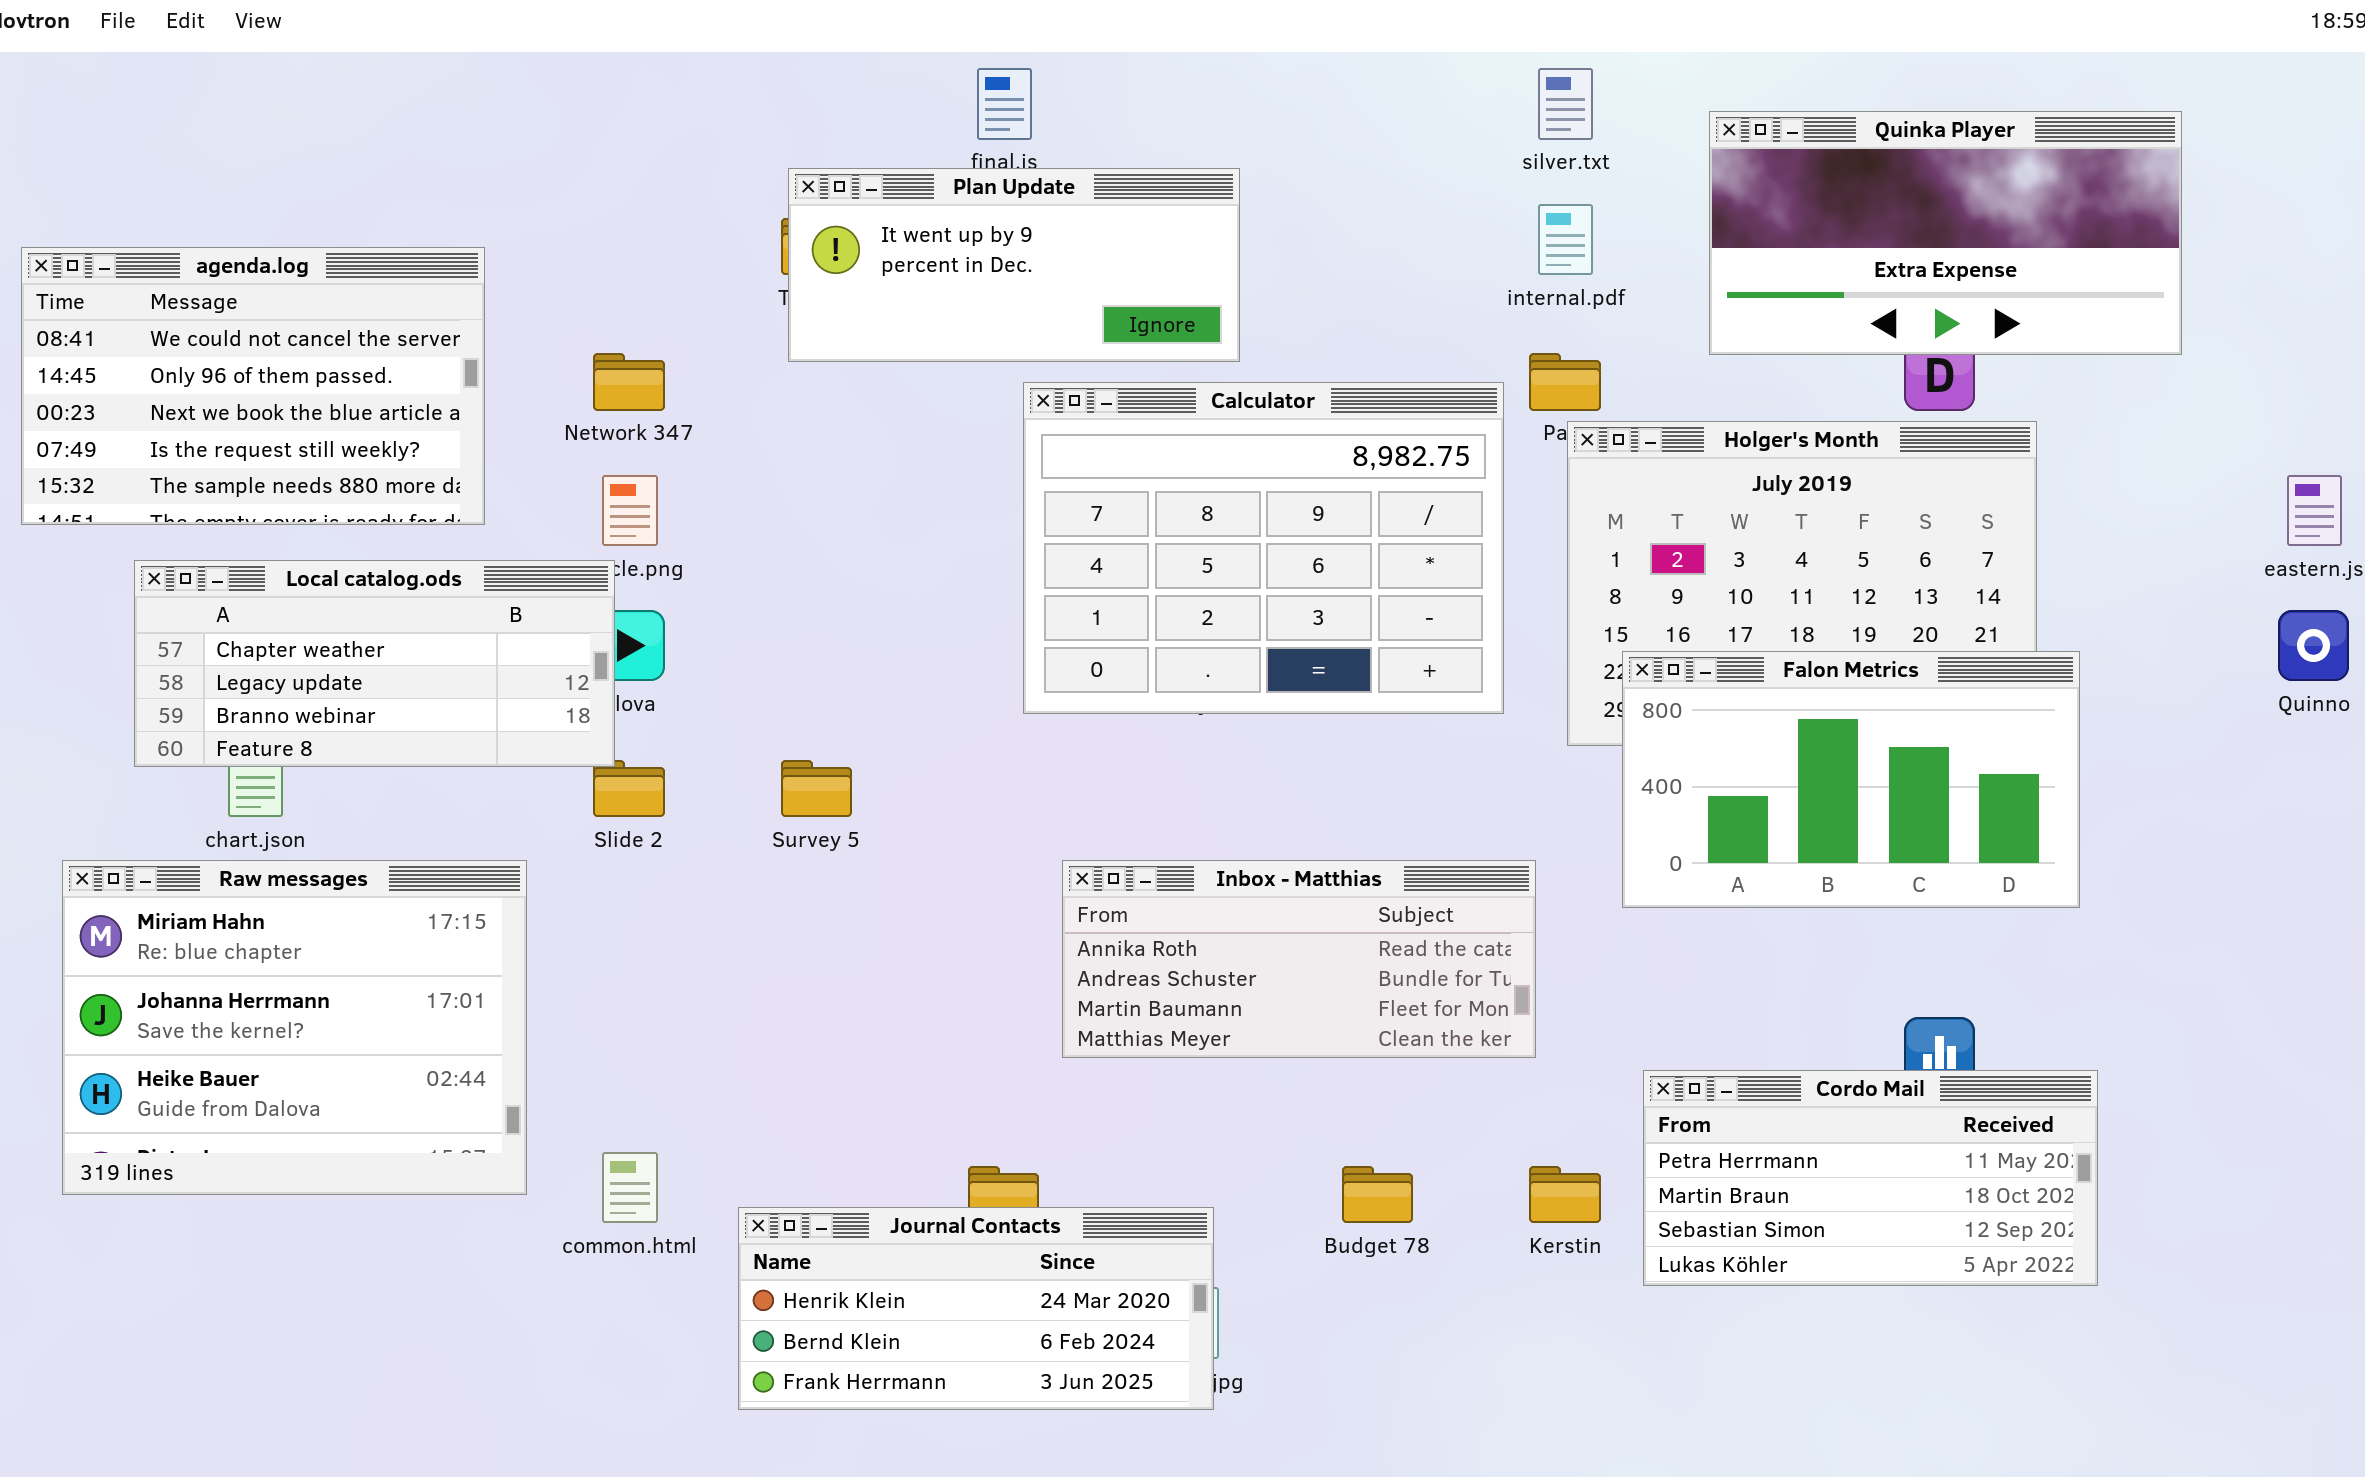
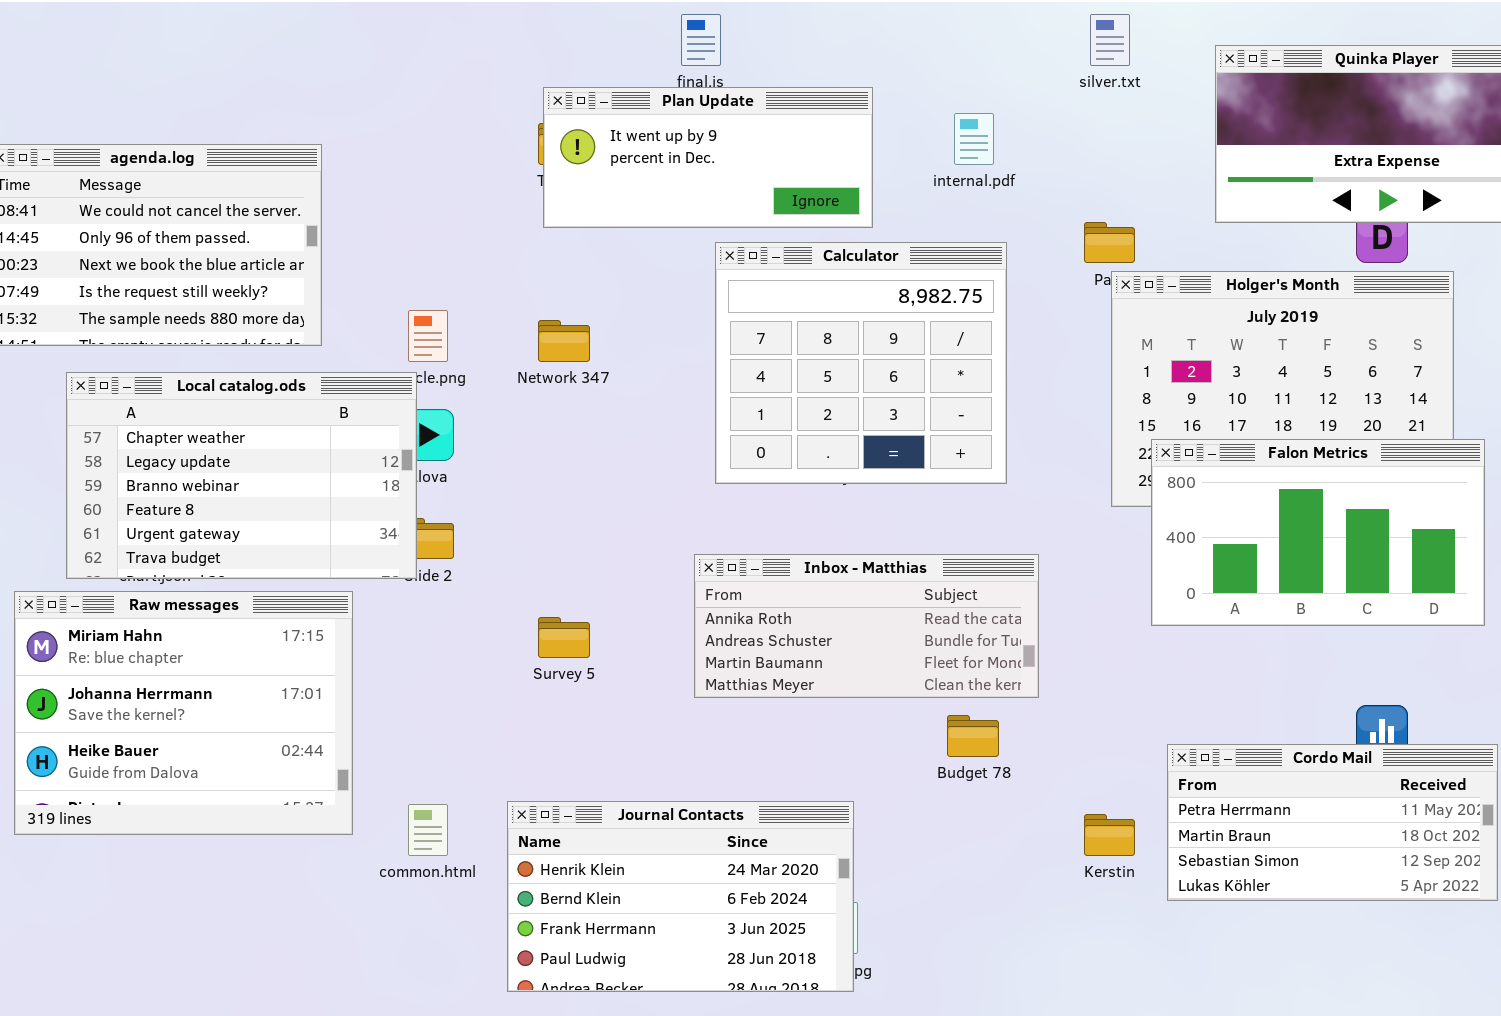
internal.pdf: [1538,204,1593,275] -> [954,113,994,165], moved
Network 347: [593,353,665,411] -> [538,320,590,362], moved
Calculator: [1023,382,1504,714] -> [715,242,1007,484], resized
Local catalog.ods: [134,560,615,767] -> [66,372,417,579], resized
Survey 5: [781,760,852,817] -> [538,617,590,658], moved
Inbox - Matthias: [1062,860,1536,1058] -> [694,554,1039,698], moved
Budget 78: [1342,1166,1413,1223] -> [947,715,999,757], moved
Journal Contacts: [738,1207,1214,1410] -> [507,801,854,992], resized

